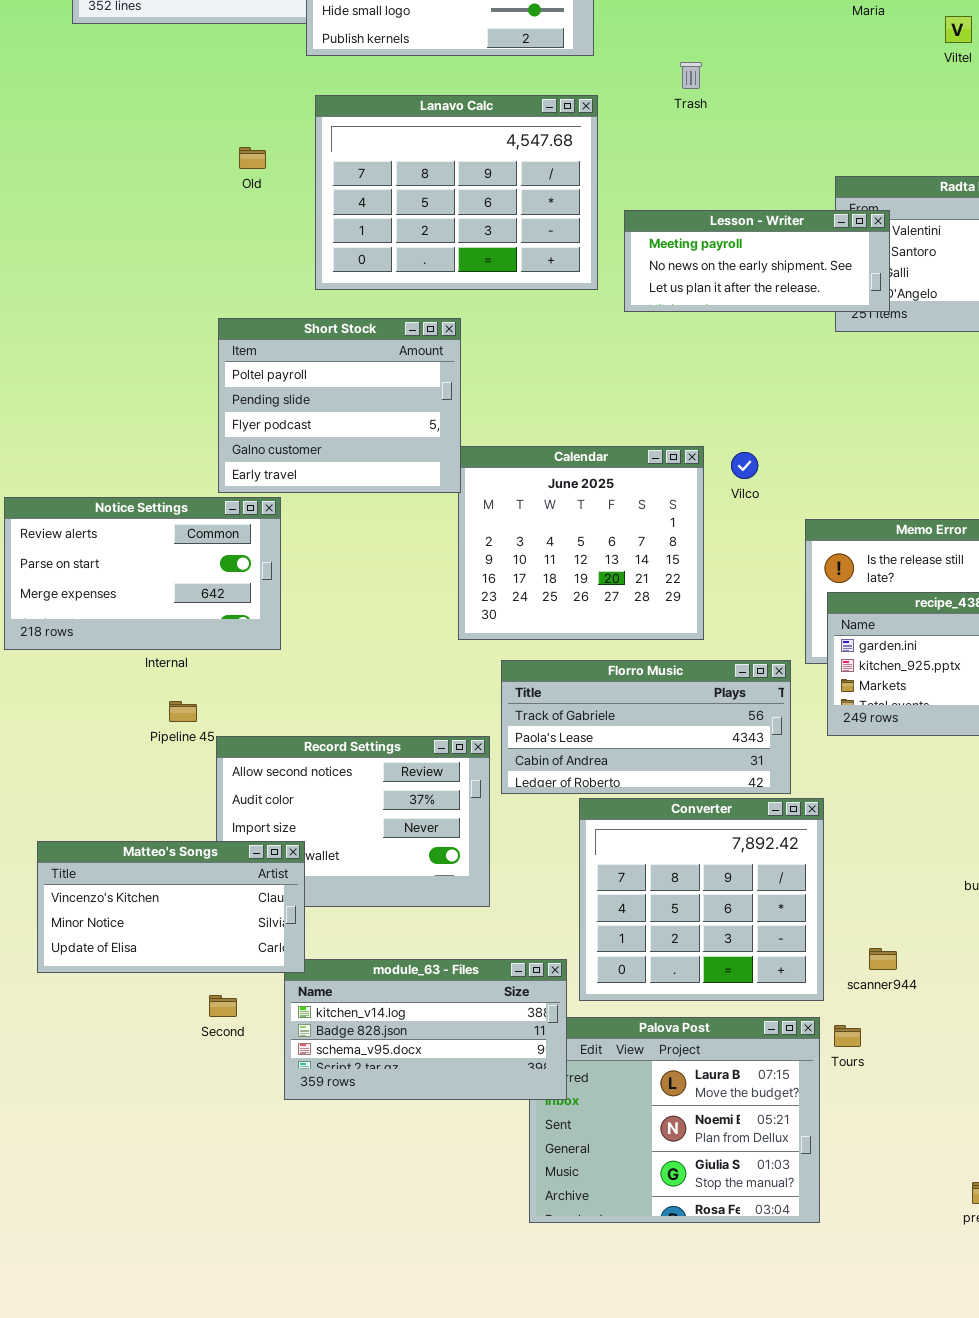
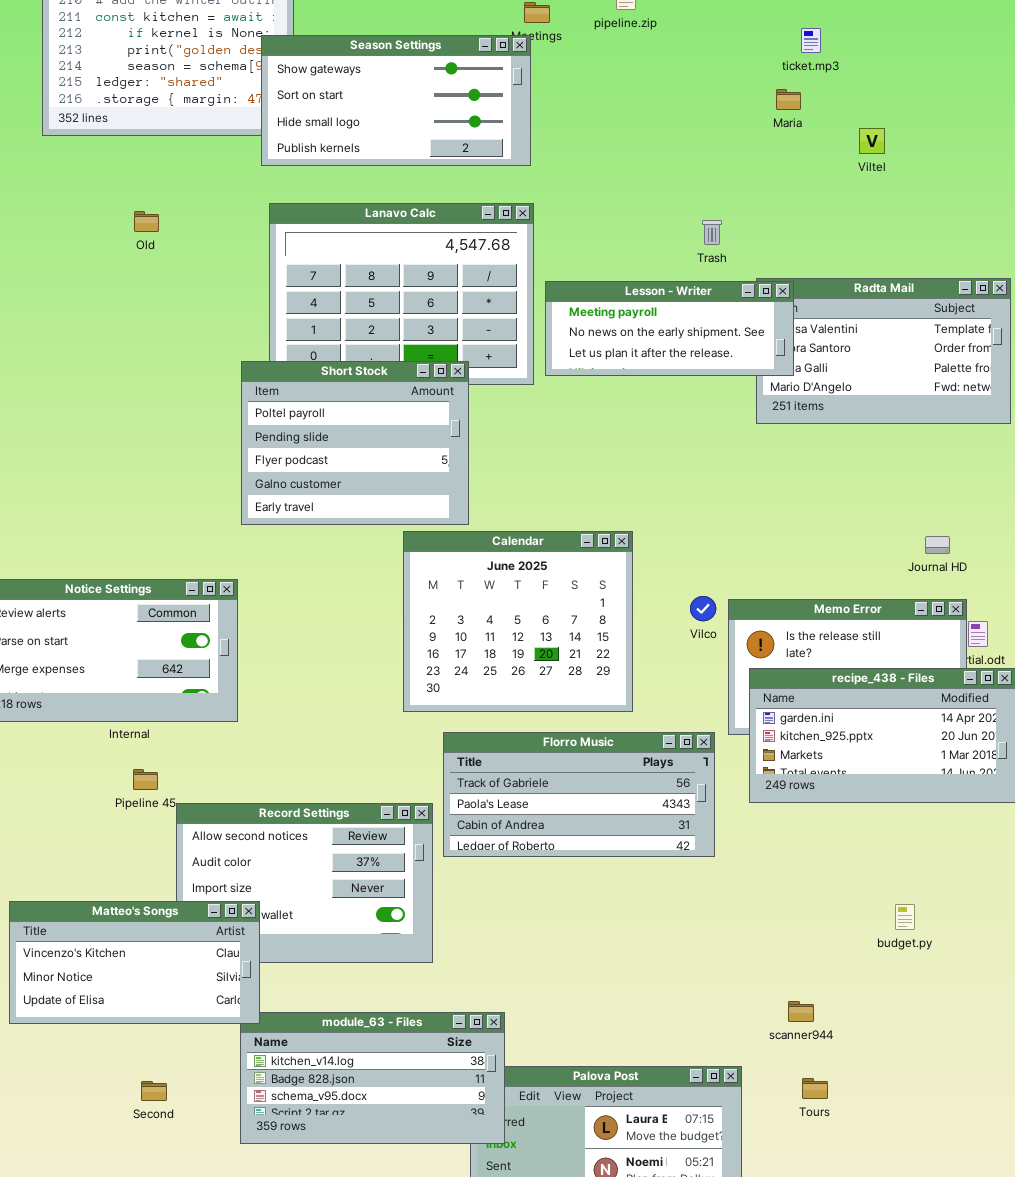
Trash: [680,62,702,89] -> [702,220,722,245], moved
Old: [239,147,266,169] -> [134,211,159,232], moved
Lesson - Writer: [624,210,890,312] -> [545,281,794,376], moved
Short Stock: [218,318,461,493] -> [241,361,469,525], moved
Vilco: [731,452,758,479] -> [690,596,716,621], moved
Converter: [579,798,824,1001] -> none, closed
Second: [209,995,237,1017] -> [141,1081,167,1101], moved
Tours: [834,1025,861,1047] -> [802,1078,828,1099], moved

